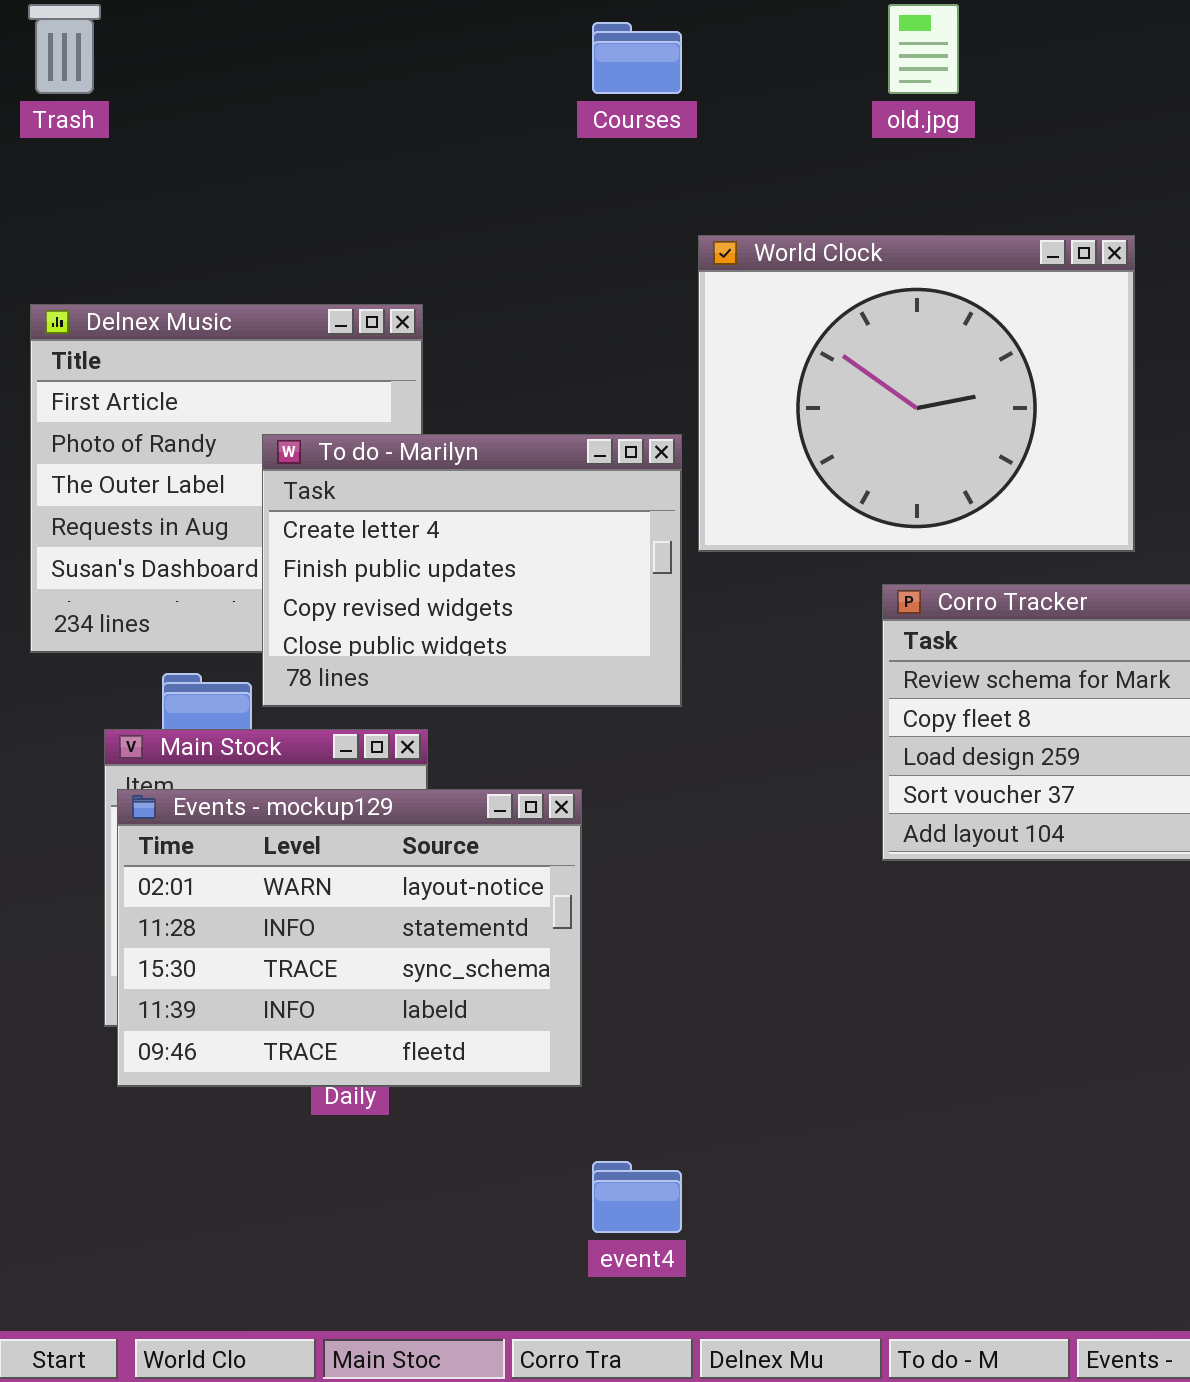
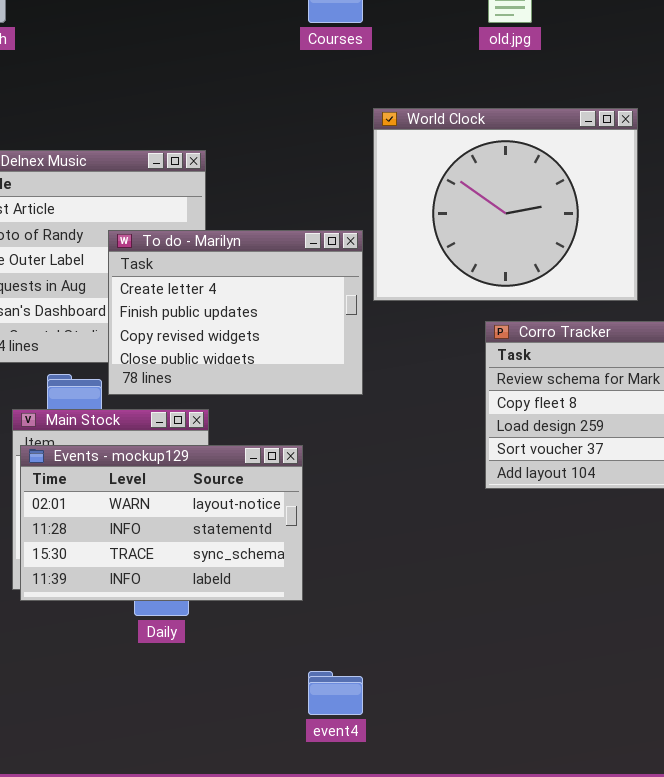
Events - mockup129: [117,789,582,1087] -> [20,445,303,601], resized

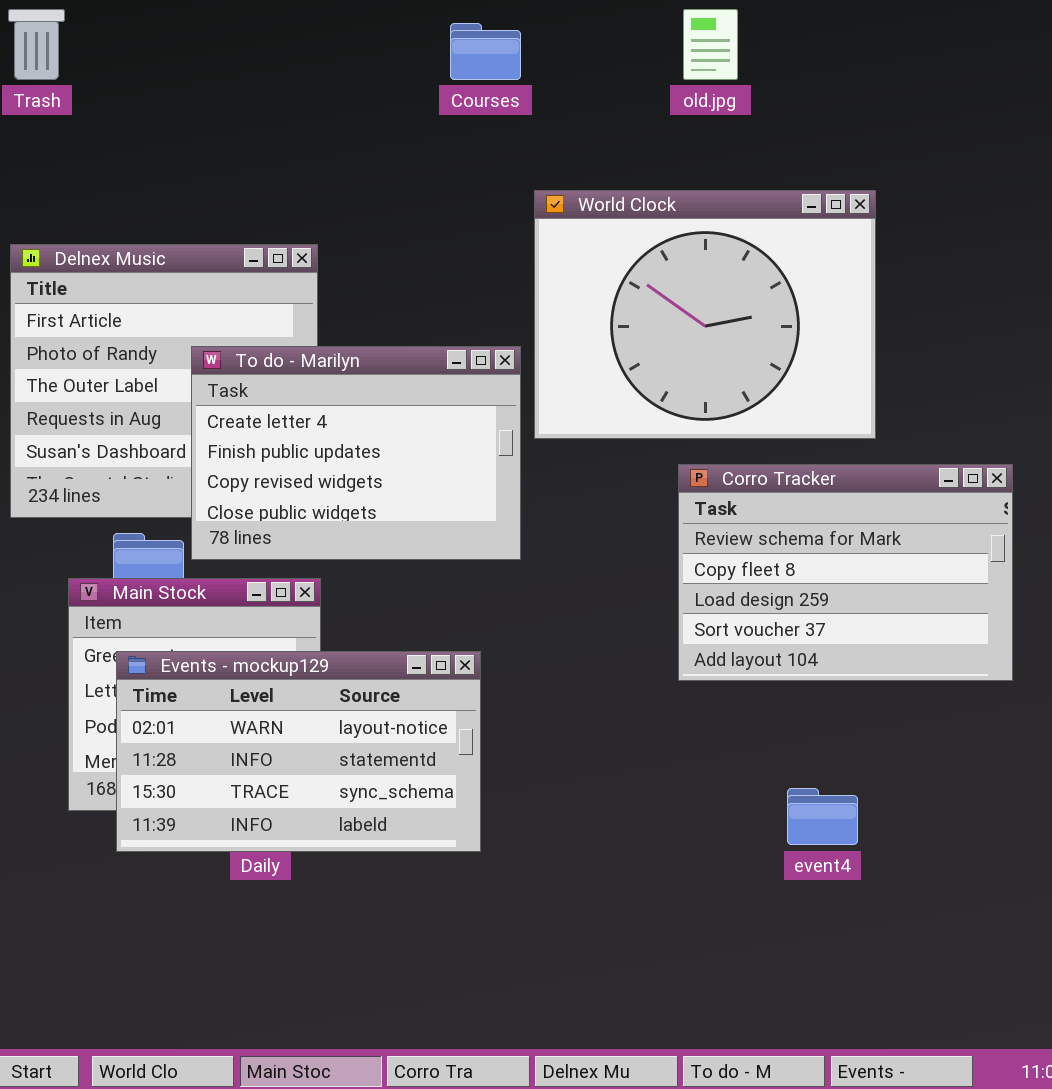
Events - mockup129: [20,445,303,601] -> [116,651,481,852], moved
event4: [308,671,363,715] -> [787,788,858,845], moved

